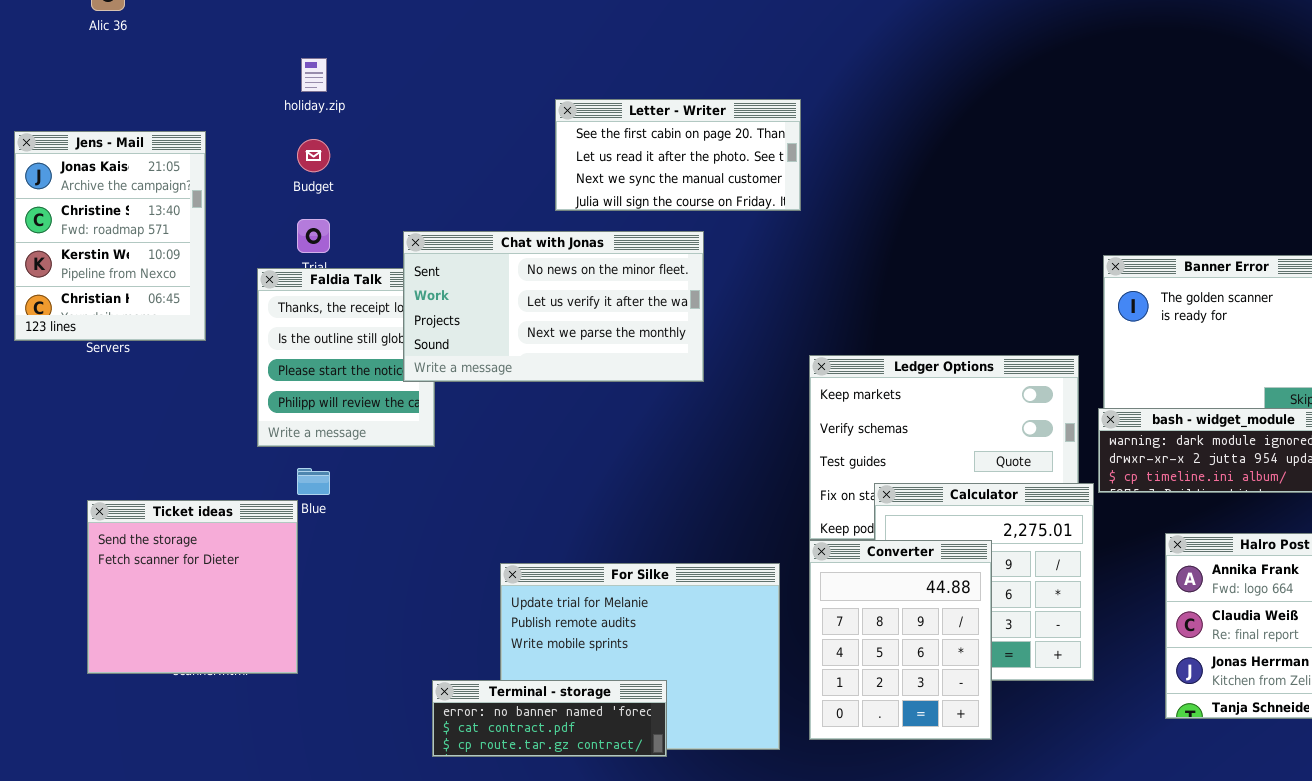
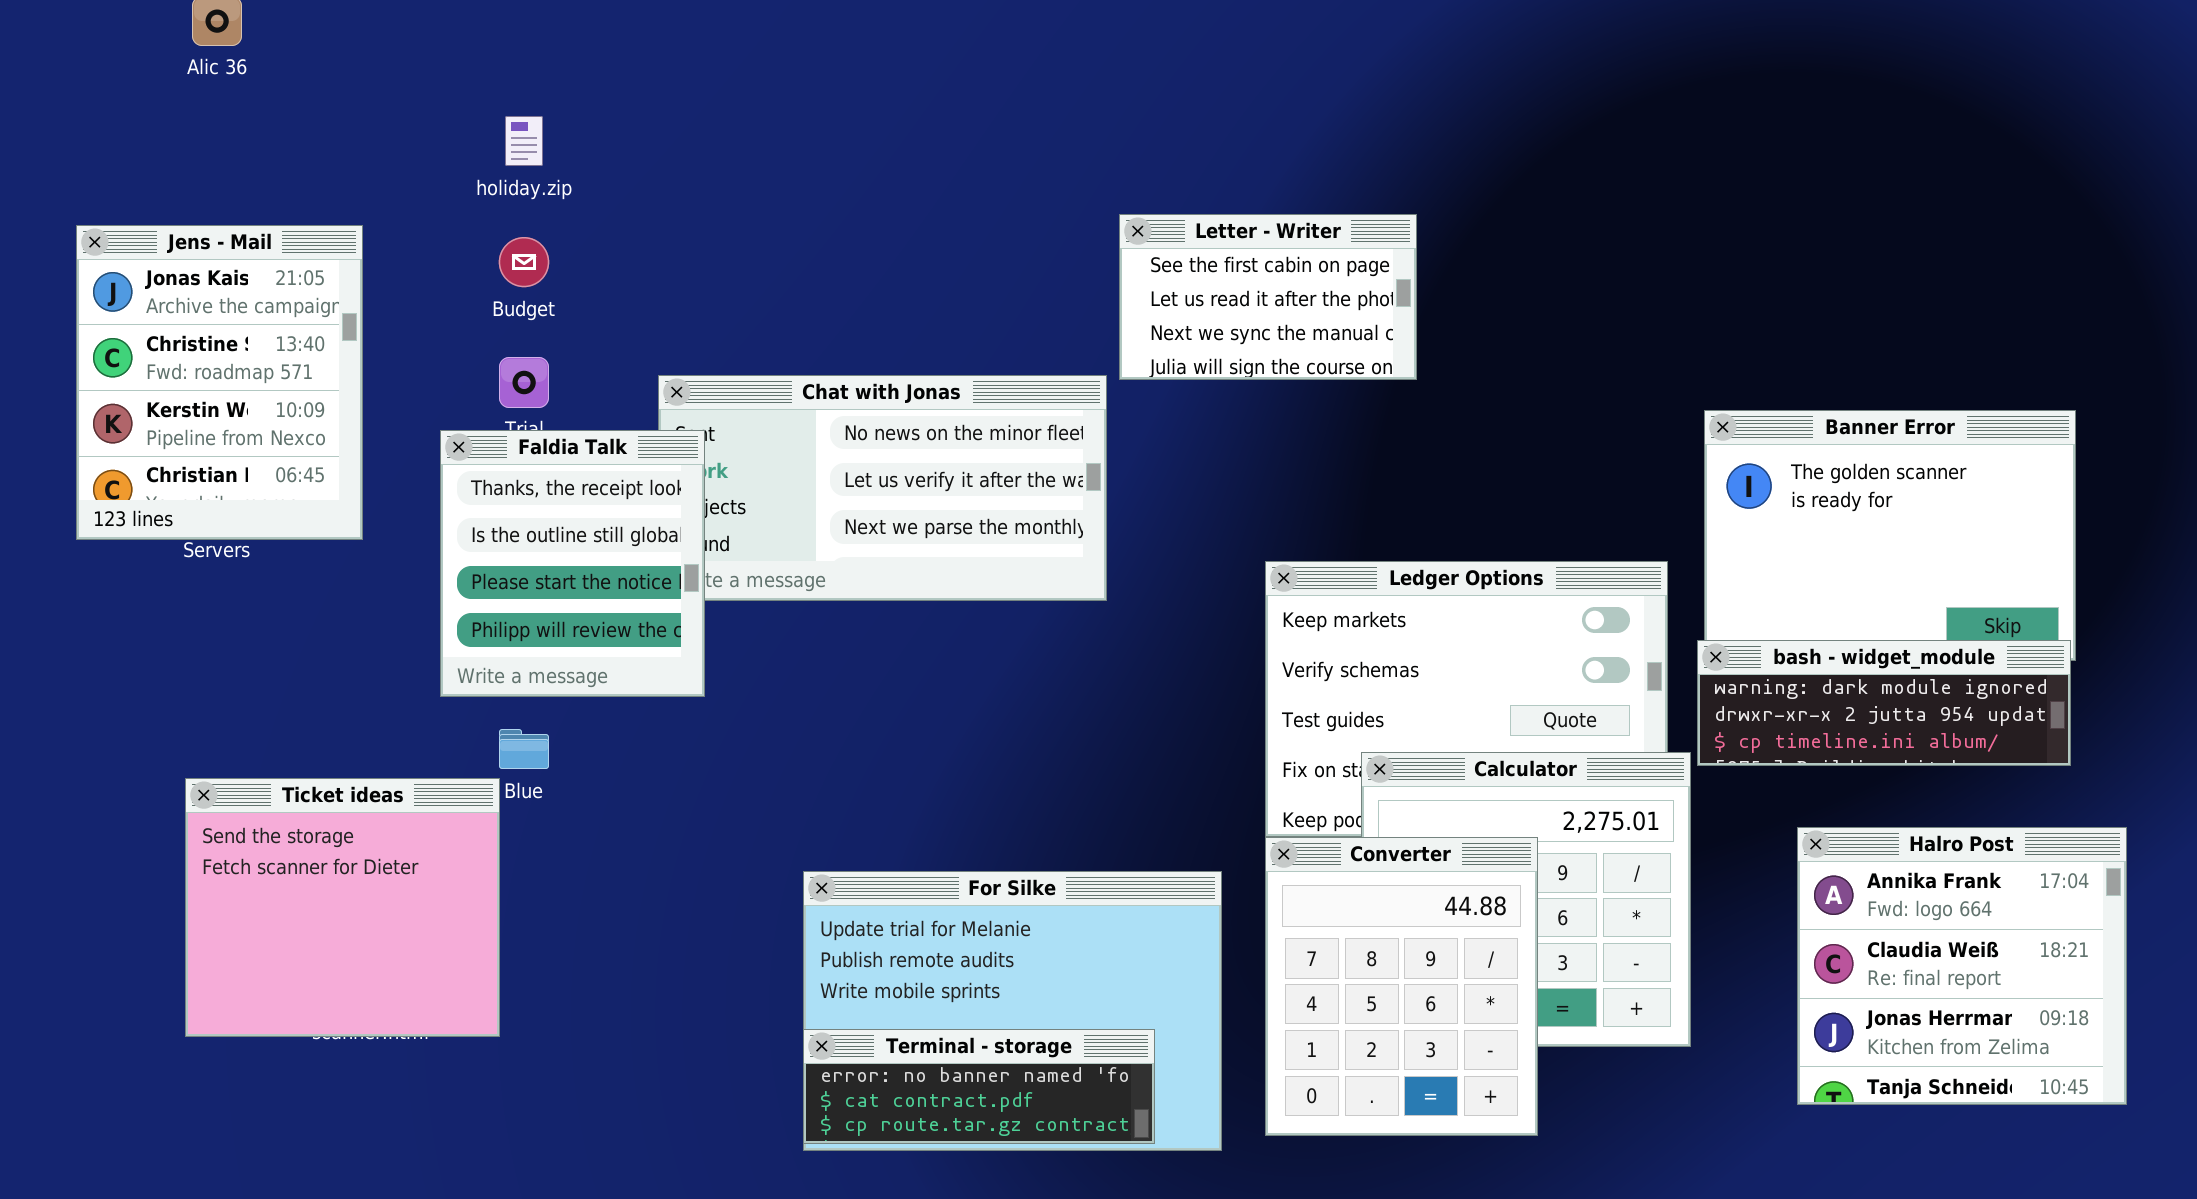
Letter - Writer: [555,99,801,211] -> [1119,214,1417,380], moved, resized
Faldia Talk: [257,268,435,447] -> [440,430,705,697], raised
Terminal - storage: [432,680,667,757] -> [803,1029,1155,1144], moved

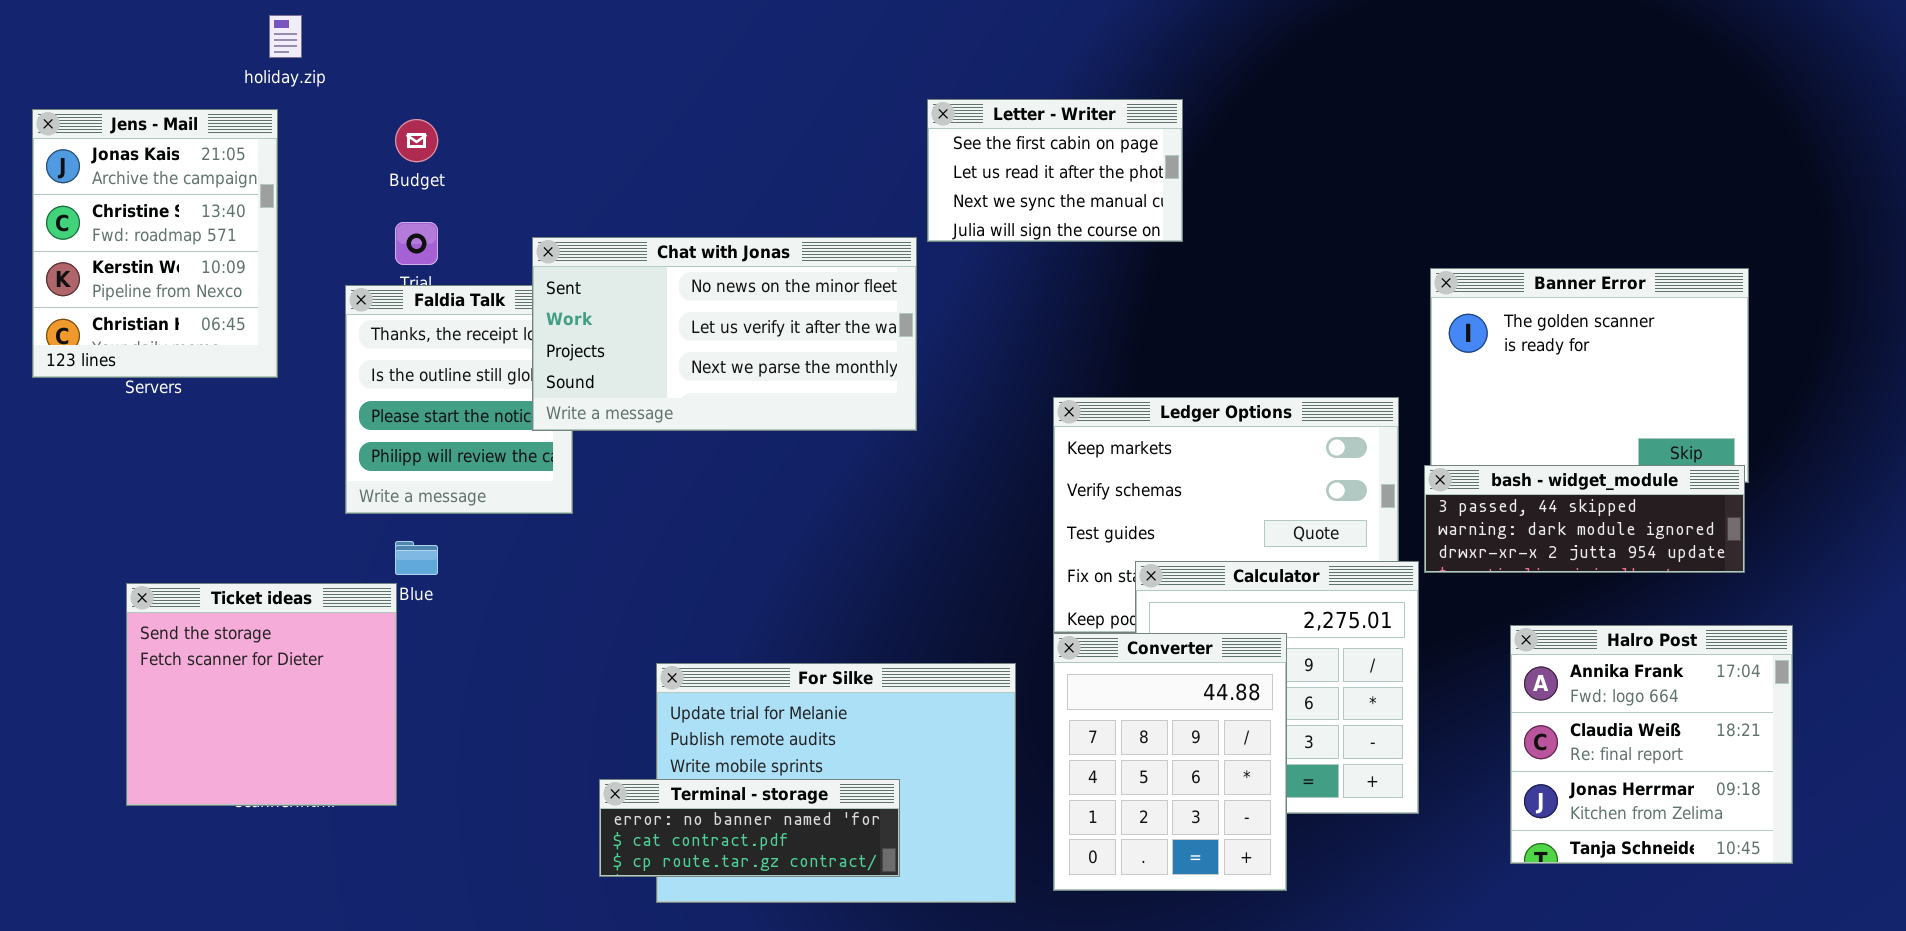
holiday.zip: [505,116,543,166] -> [269,15,302,58], moved
Chat with Jonas: [658,375,1107,601] -> [532,237,917,431], raised
bash - widget_module: [1697,640,2071,766] -> [1424,465,1745,573], scrolled up 1 row
Terminal - storage: [803,1029,1155,1144] -> [599,779,900,877], moved

